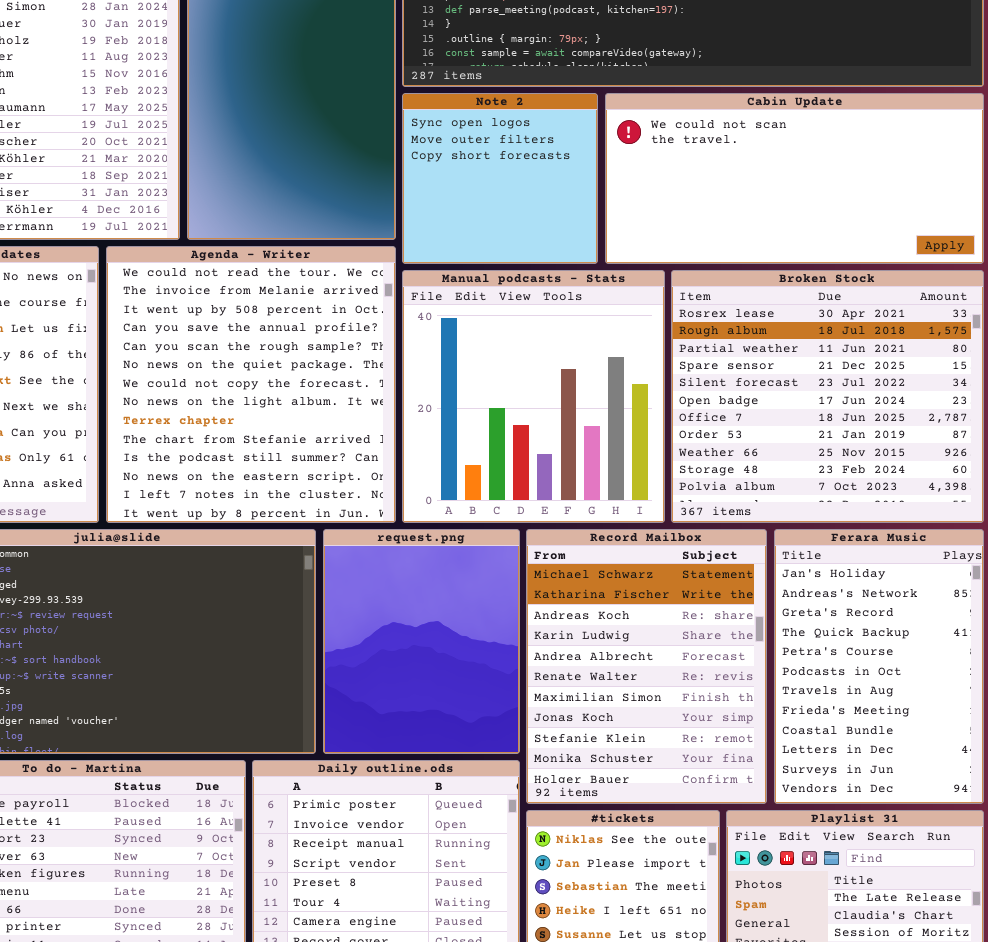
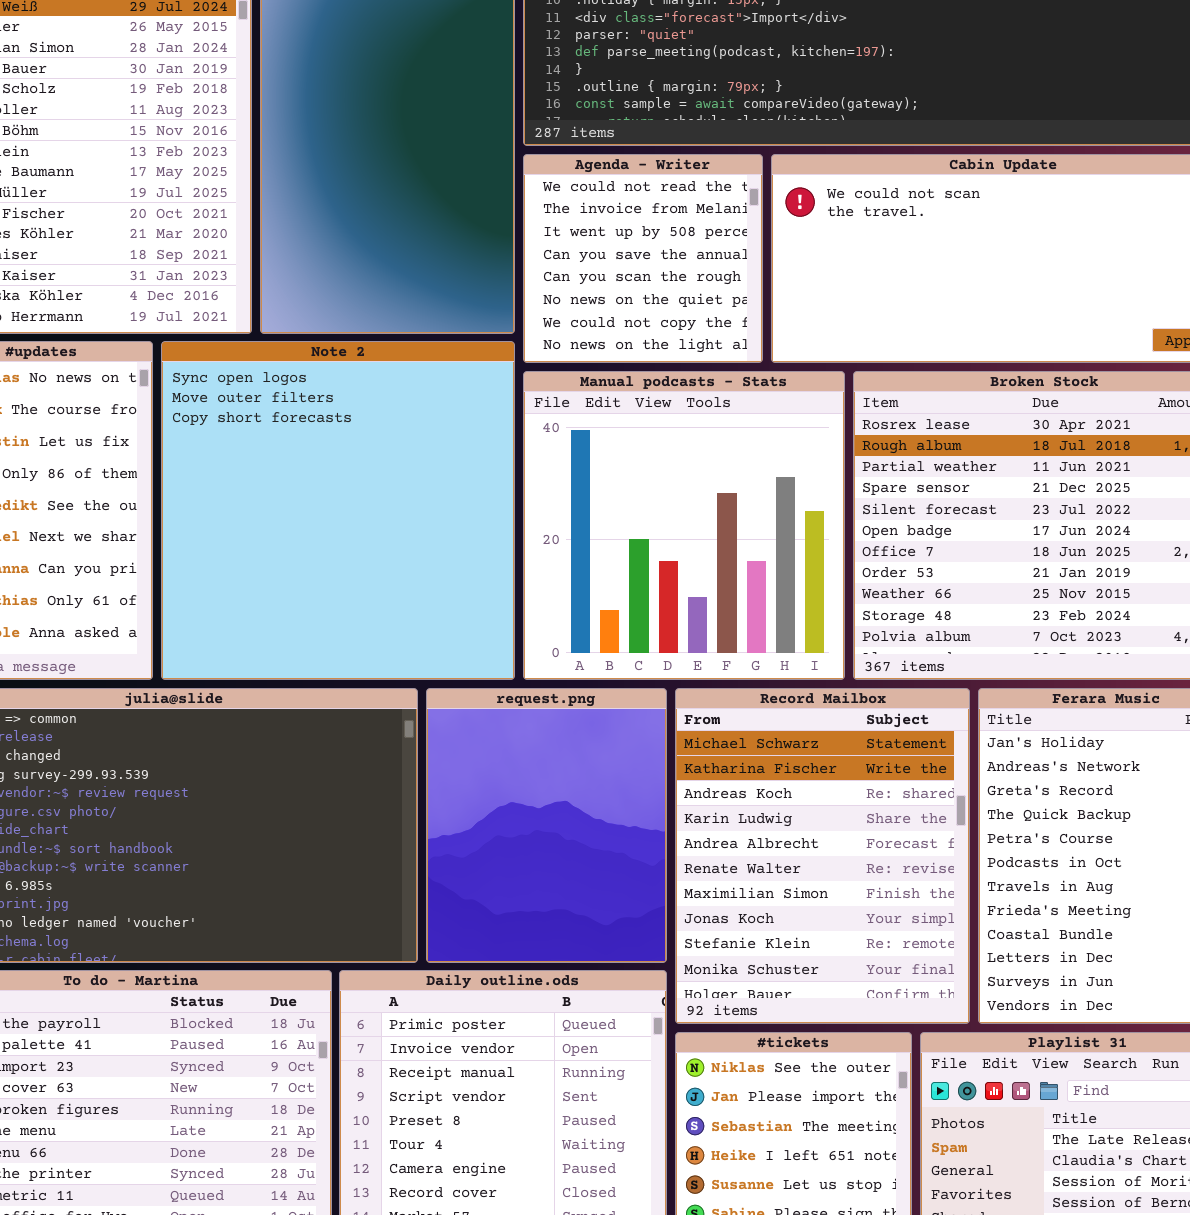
Note 2: [402,93,598,264] -> [161,341,515,680], moved, resized
Agenda - Writer: [106,246,396,523] -> [523,154,763,363], moved, resized

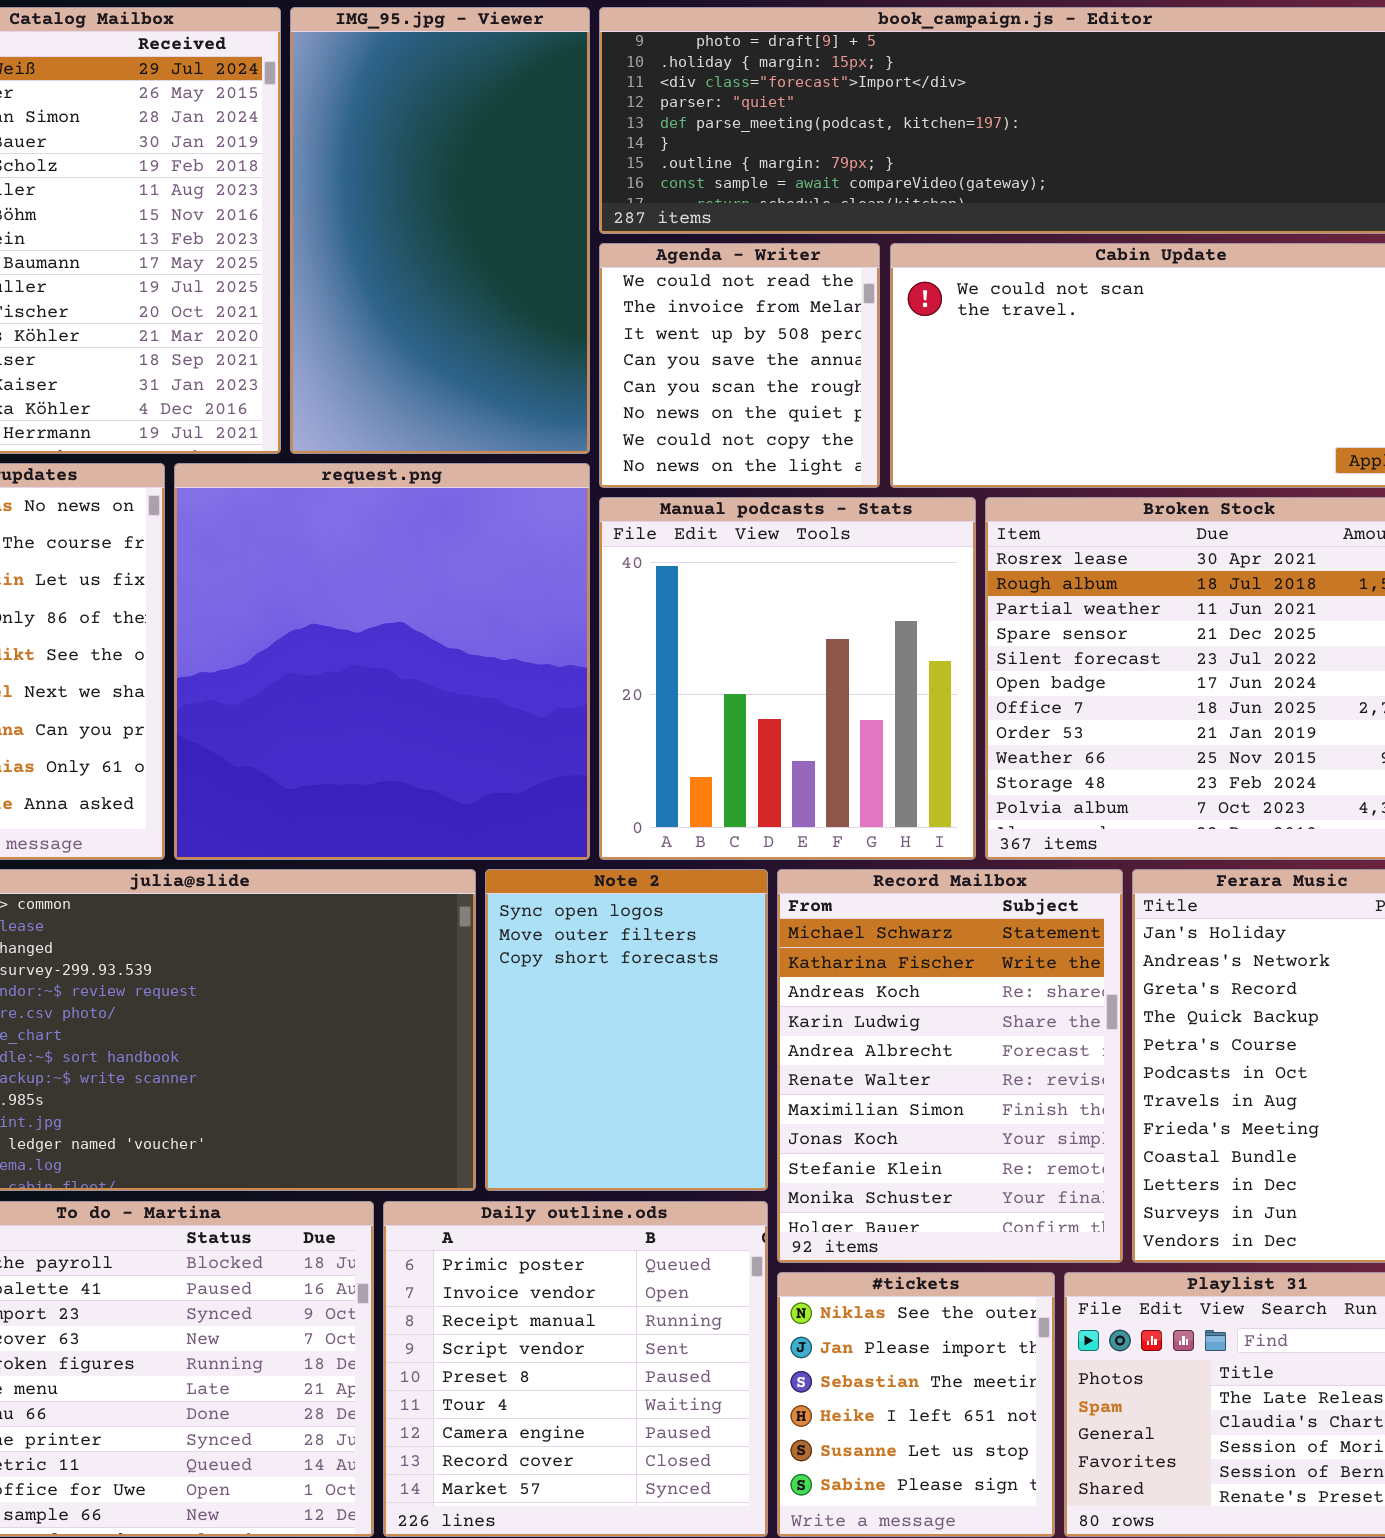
Note 2: [161,341,515,680] -> [485,869,768,1191], moved, resized
request.png: [426,688,667,963] -> [174,463,590,860], moved, resized

